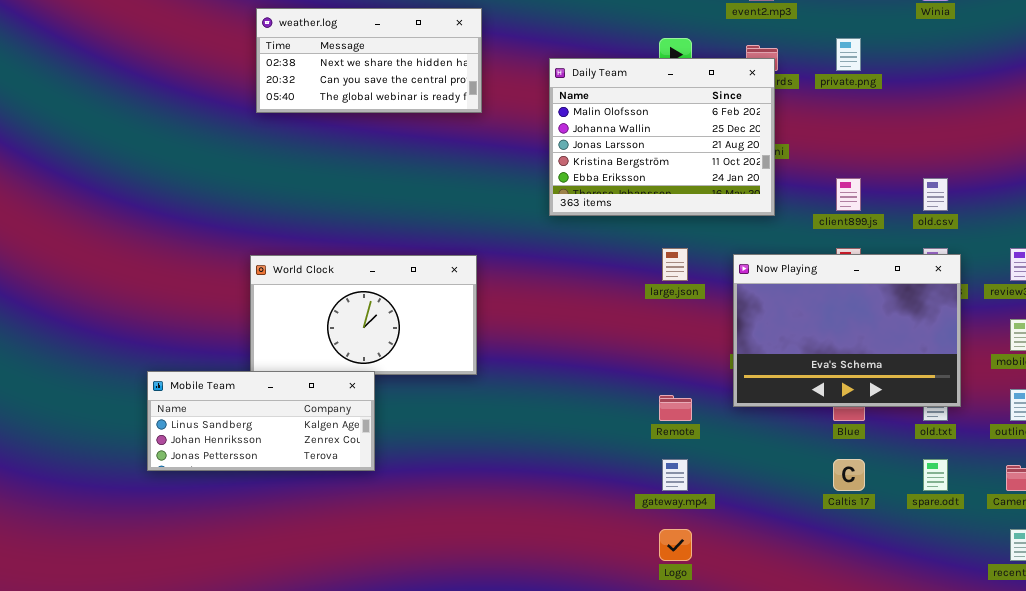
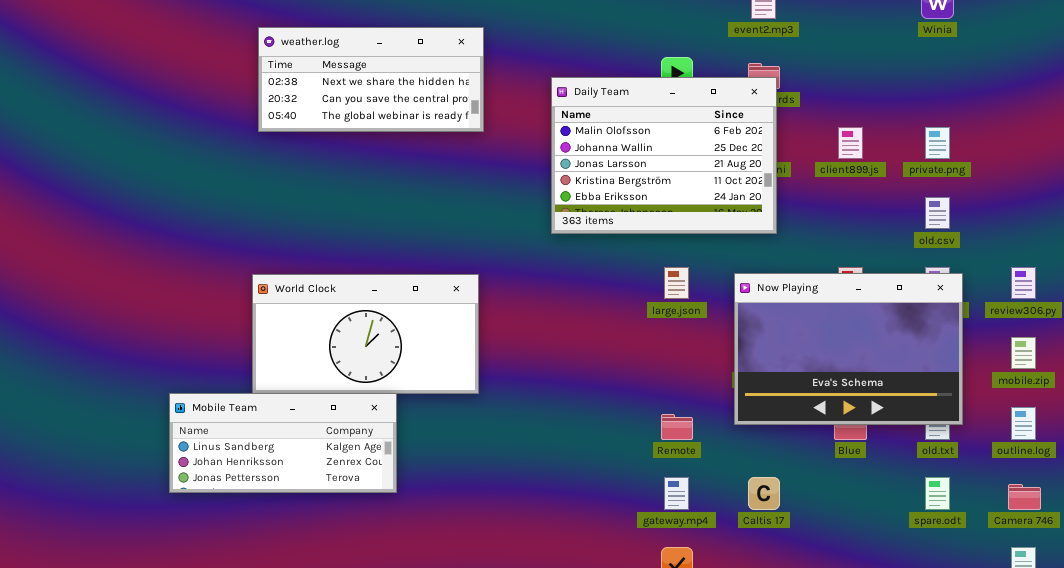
private.png: [836,38,861,71] -> [925,127,950,159], moved
client899.js: [836,178,861,211] -> [838,127,863,159], moved
Mobile Team: [147,371,375,471] -> [169,393,397,493], moved
Caltis 17: [833,459,865,491] -> [748,477,780,510], moved

